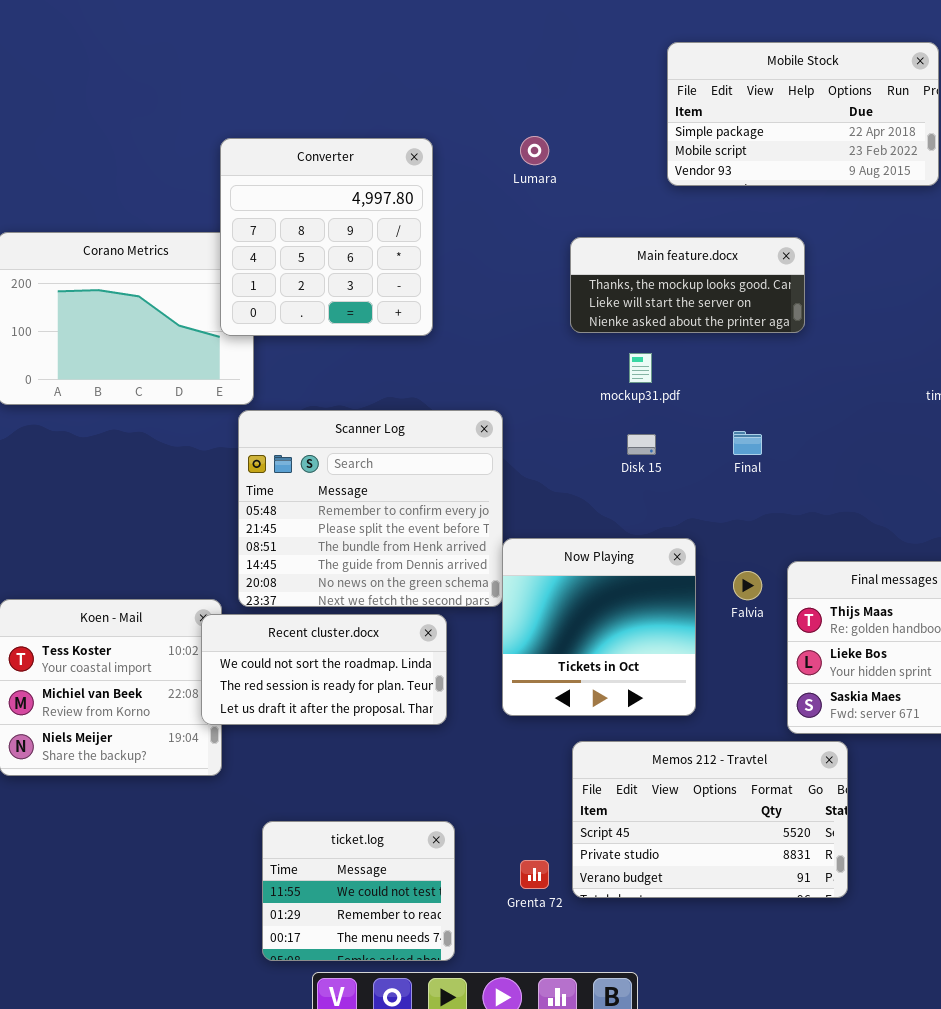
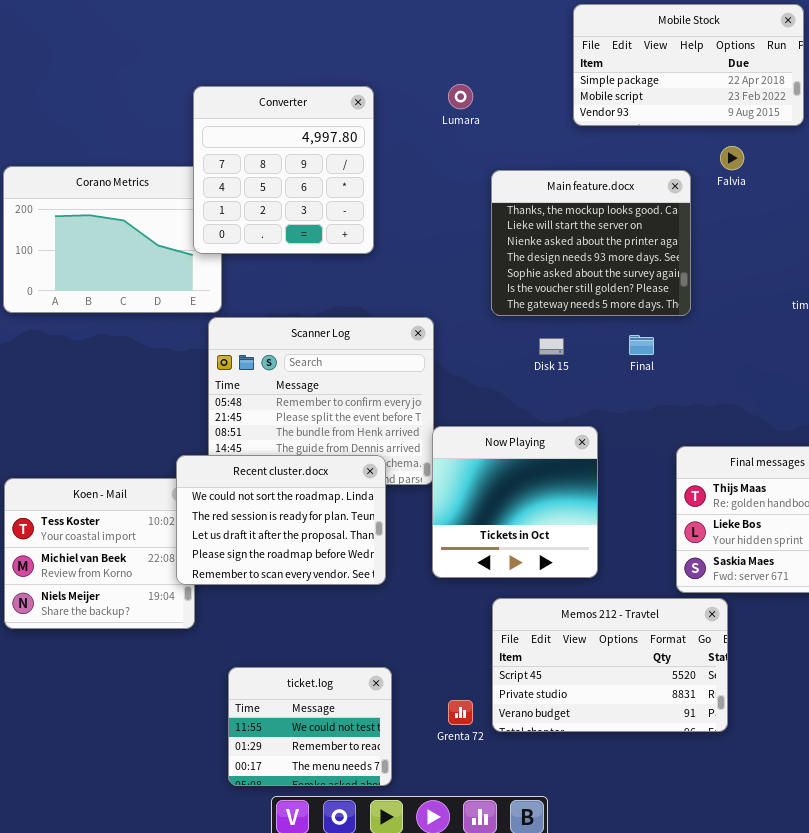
Main feature.docx: [570,237,805,333] -> [491,170,691,316], resized
Falvia: [733,571,762,600] -> [720,146,744,170], moved
Recent cluster.docx: [201,614,447,725] -> [176,455,386,585], resized

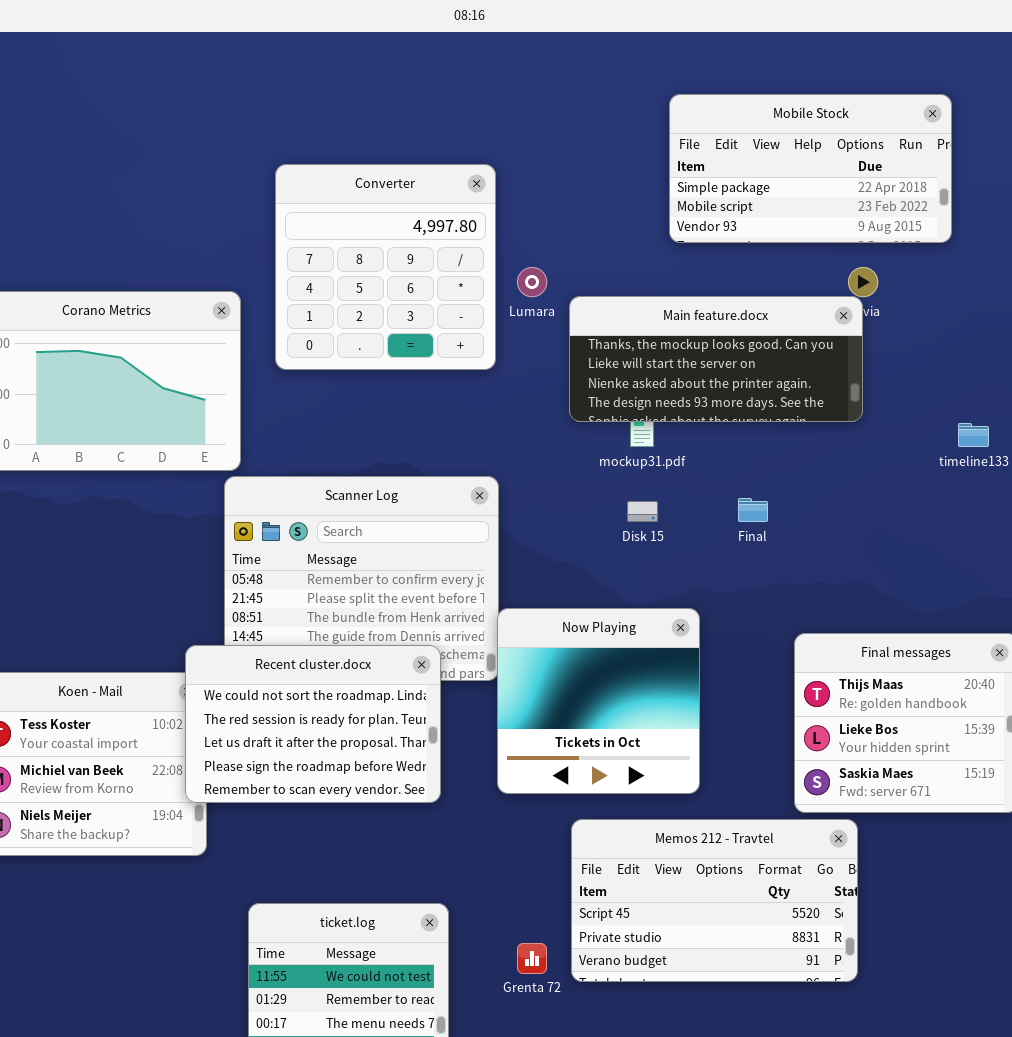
Lumara: [448,84,473,109] -> [517,267,547,297], moved
Converter: [193,86,374,254] -> [275,164,496,370], moved
Main feature.docx: [491,170,691,316] -> [569,296,863,422], resized

